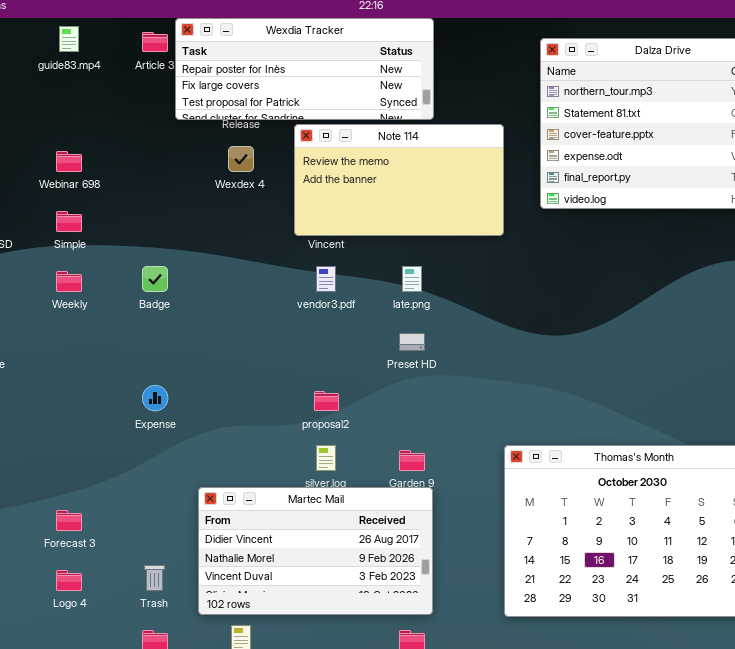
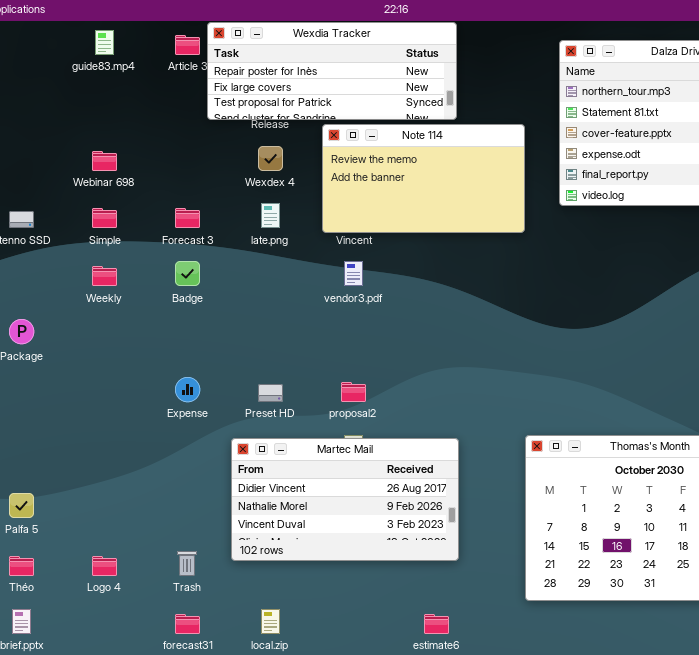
late.png: [402,266,422,292] -> [261,203,280,228], moved
Preset HD: [399,333,425,351] -> [258,384,283,402], moved
Martec Mail: [198,487,433,615] -> [231,438,459,561], moved
Forecast 3: [56,510,82,531] -> [175,208,200,228], moved

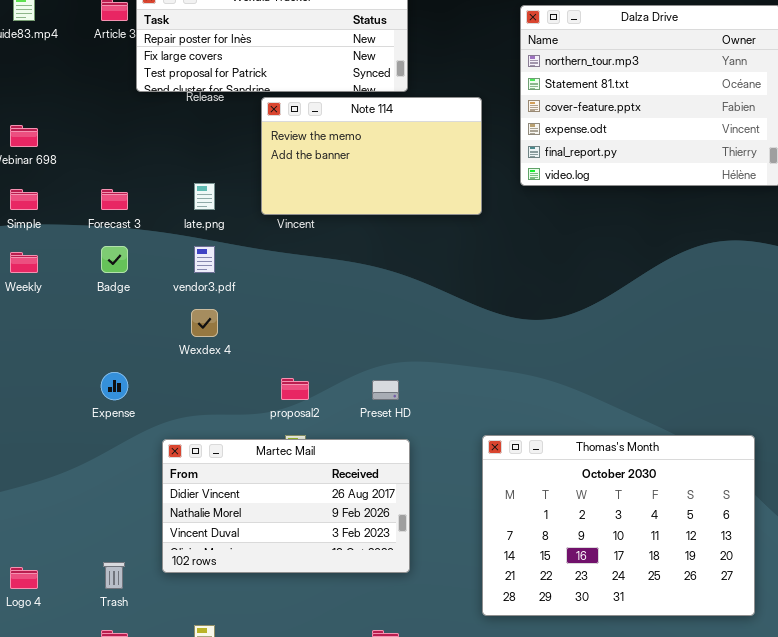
Wexdex 4: [258,146,283,171] -> [191,309,218,337], moved
vendor3.pdf: [344,261,363,286] -> [194,246,215,273], moved
Preset HD: [258,384,283,402] -> [372,380,399,400], moved

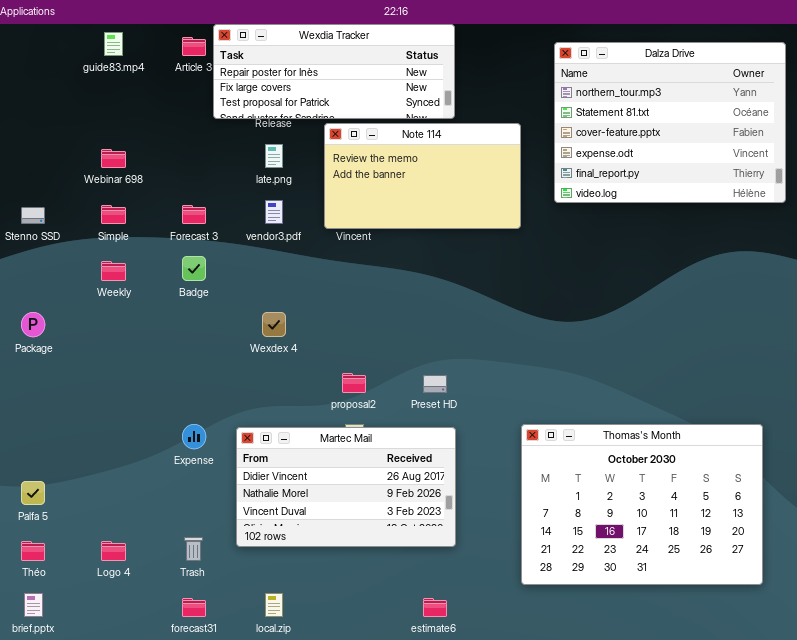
late.png: [194,183,215,210] -> [265,144,283,168], moved
vendor3.pdf: [194,246,215,273] -> [265,200,283,224], moved
Expense: [101,372,128,400] -> [182,424,206,449], moved

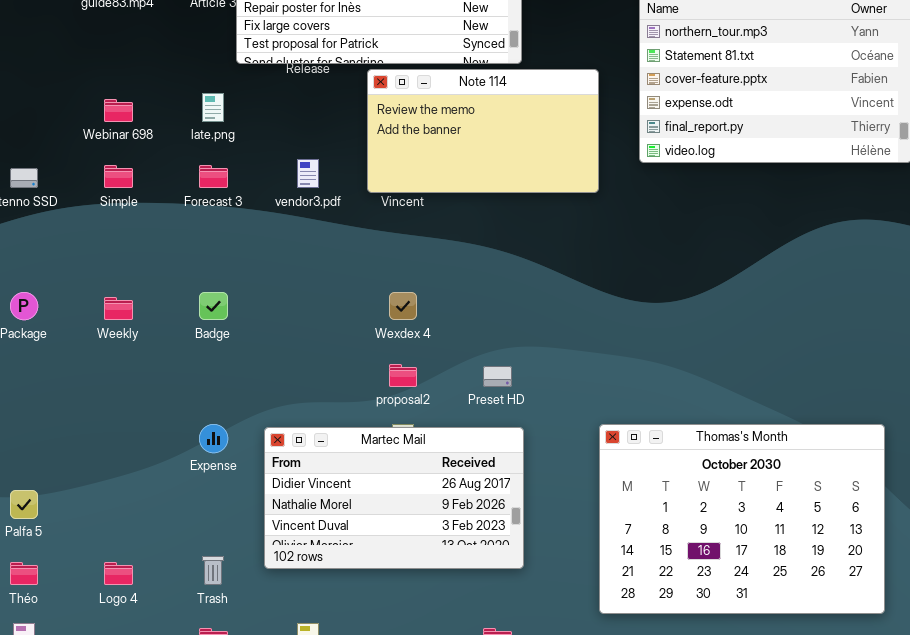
late.png: [265,144,283,168] -> [202,93,224,122], moved
Badge: [182,256,206,281] -> [199,292,228,320], moved
Weekly: [101,261,126,281] -> [104,297,133,320], moved
Wexdex 4: [262,312,286,337] -> [389,292,417,320], moved

